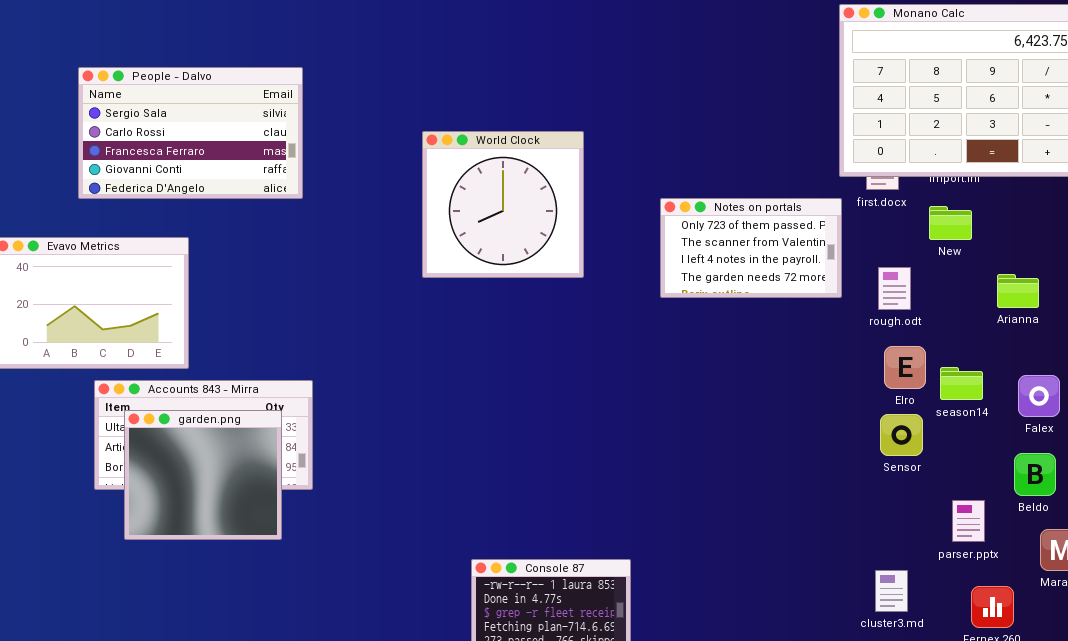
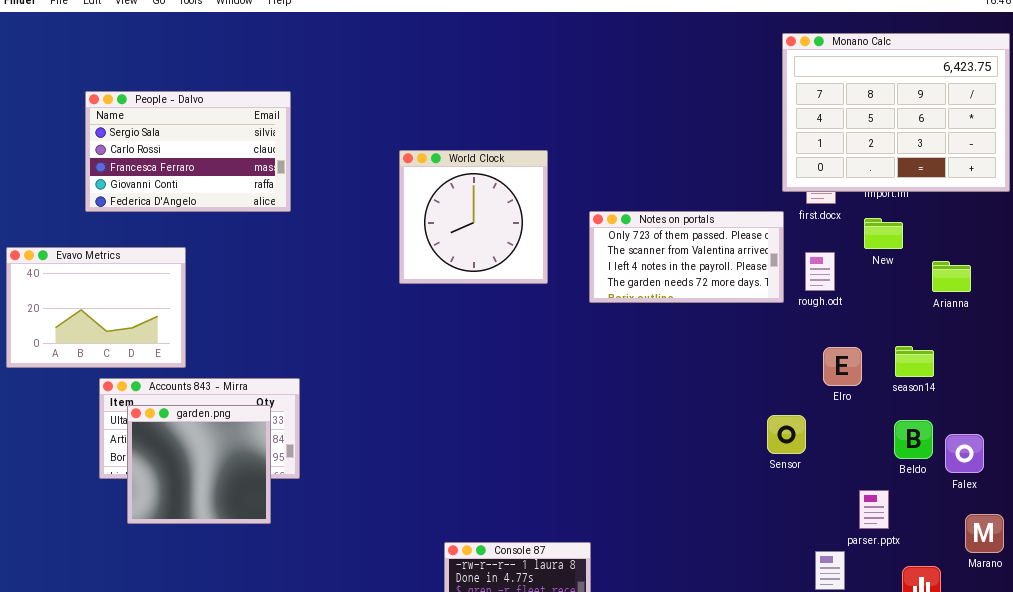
Notes on portals: [660,198,842,298] -> [589,211,784,303], resized
rough.odt: [878,267,911,310] -> [805,252,835,291], moved
Arianna: [997,274,1039,308] -> [932,261,971,292], moved
season14: [940,367,983,400] -> [895,346,934,377], moved
Falex: [1018,375,1060,417] -> [945,434,984,473], moved
Sensor: [880,414,923,456] -> [767,415,806,454], moved
Beldo: [1014,453,1056,496] -> [894,420,933,459], moved
parser.pptx: [952,500,985,542] -> [859,490,889,529], moved

